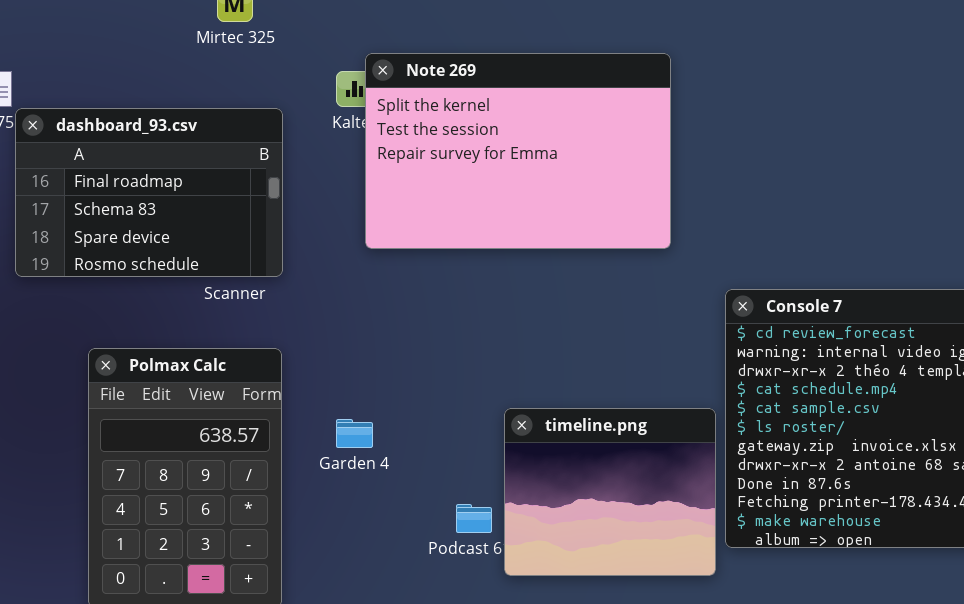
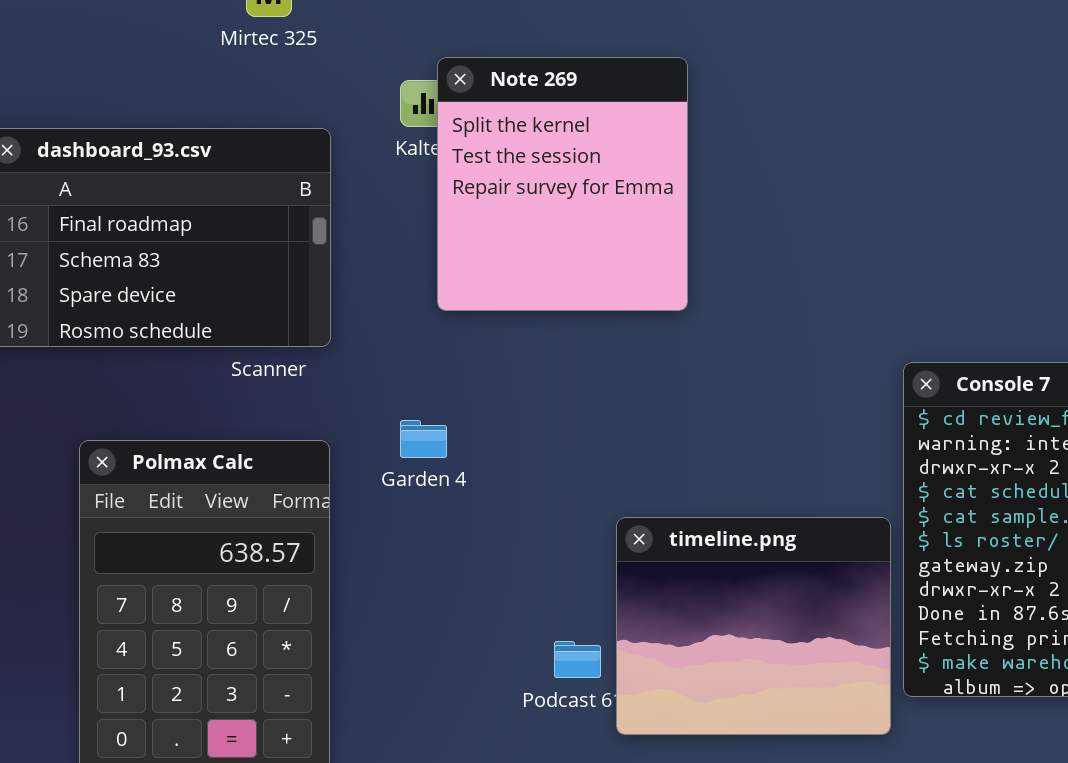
Note 269: [365,53,671,249] -> [437,57,688,311], resized
Garden 4: [336,419,373,448] -> [400,420,447,458], moved

